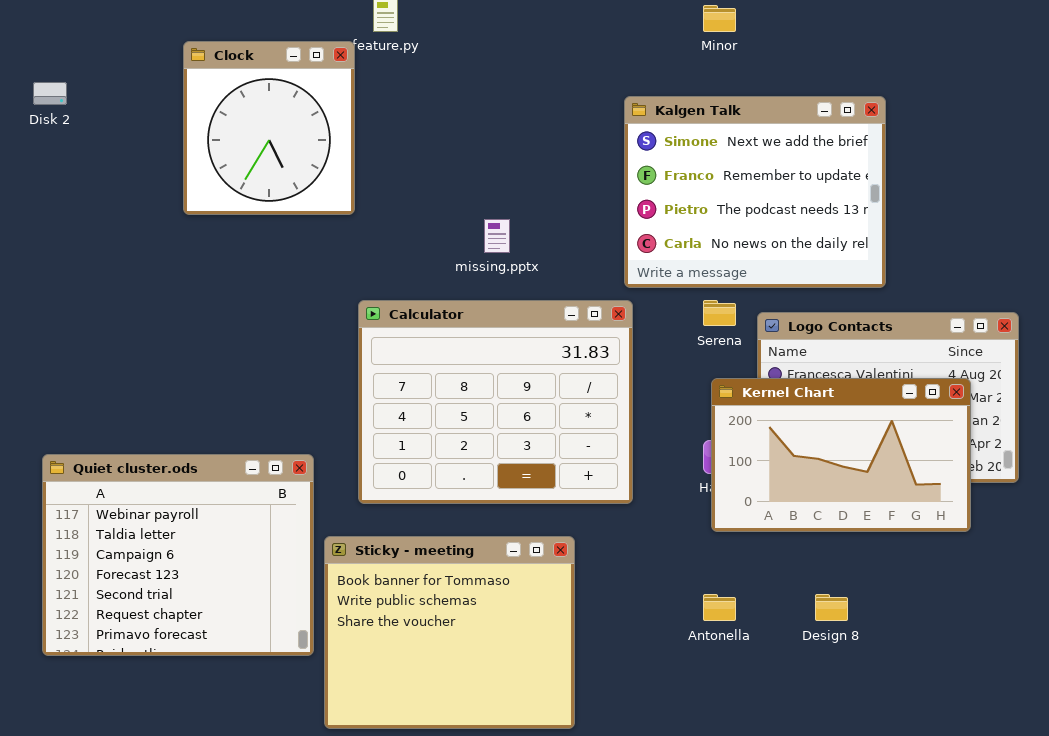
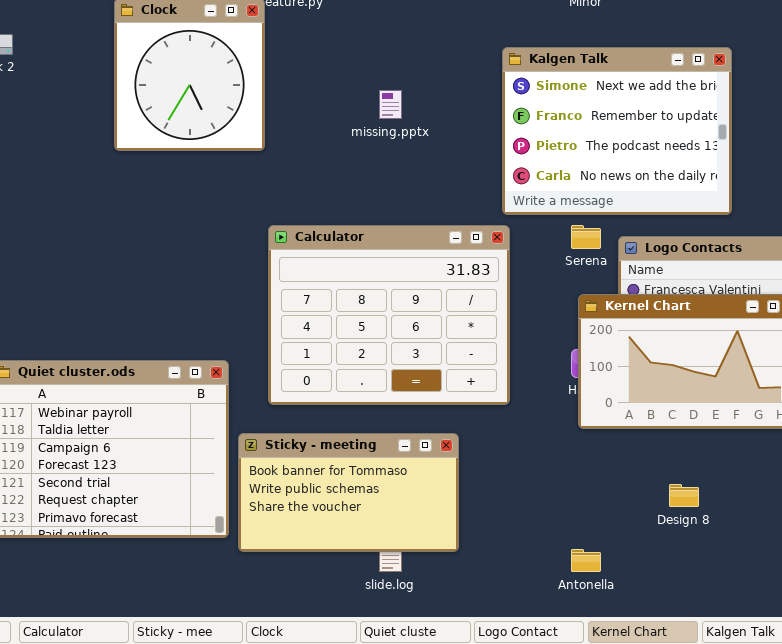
missing.pptx: [484,219,510,253] -> [379,90,402,119], moved
Sticky - meeting: [324,536,575,729] -> [238,433,459,552], resized
Antonella: [703,594,736,621] -> [571,549,601,572], moved

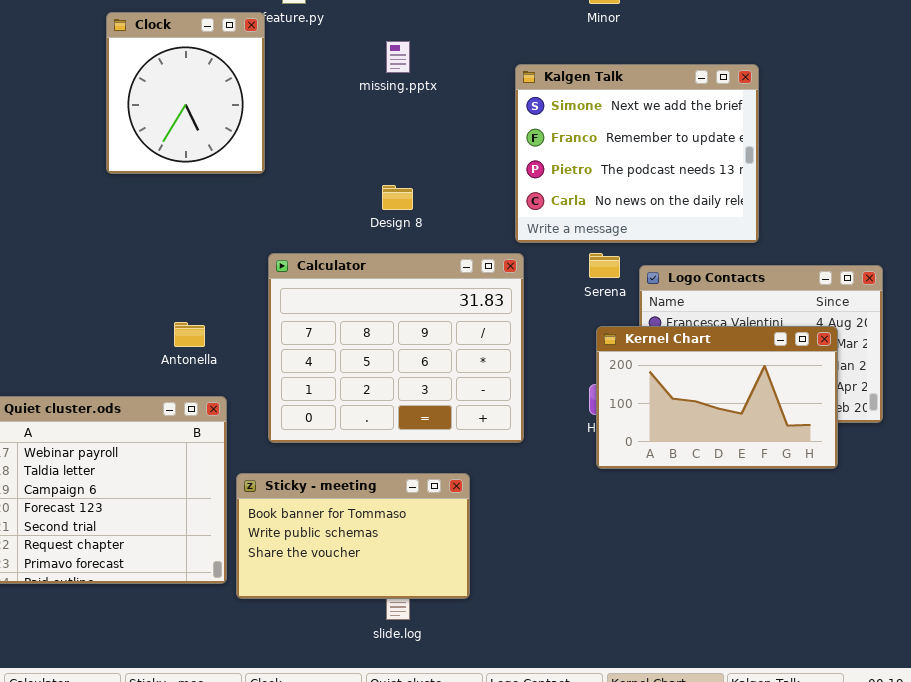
missing.pptx: [379,90,402,119] -> [386,41,410,73], moved
Design 8: [669,484,699,507] -> [382,185,413,210], moved
Antonella: [571,549,601,572] -> [174,322,205,347], moved

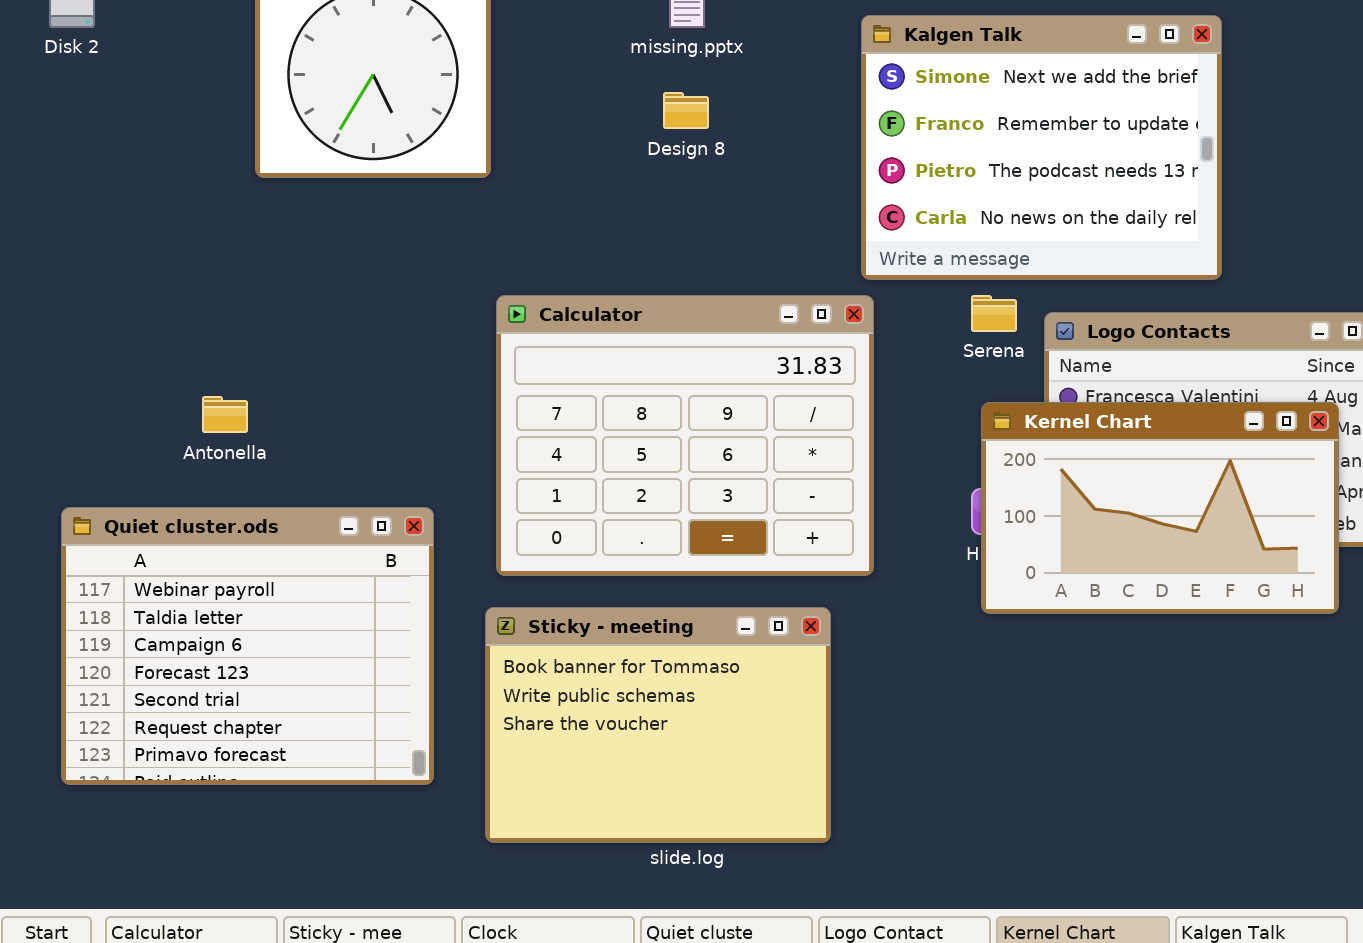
Design 8: [382,185,413,210] -> [663,92,709,129], moved
Antonella: [174,322,205,347] -> [202,396,248,433], moved
Sticky - meeting: [236,473,470,599] -> [485,607,831,843], moved, resized

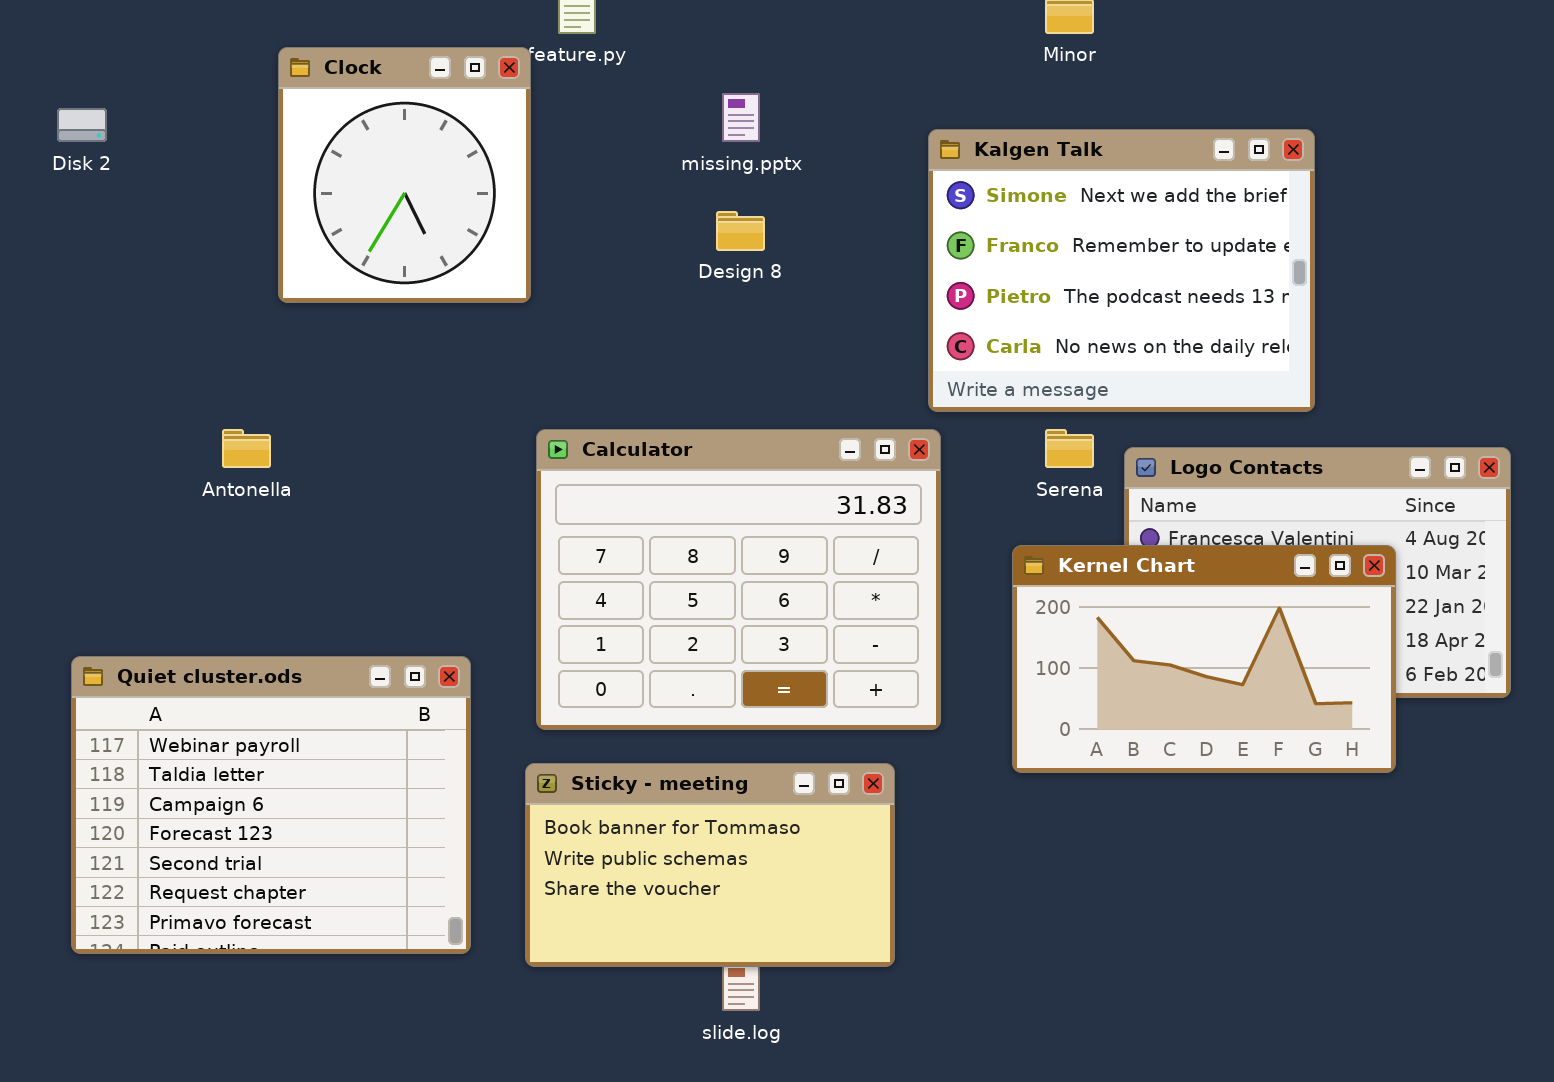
Antonella: [202,396,248,433] -> [222,429,271,468], moved
Kernel Chart: [981,402,1339,614] -> [1012,545,1396,773], moved
Sticky - meeting: [485,607,831,843] -> [525,763,895,967], resized

